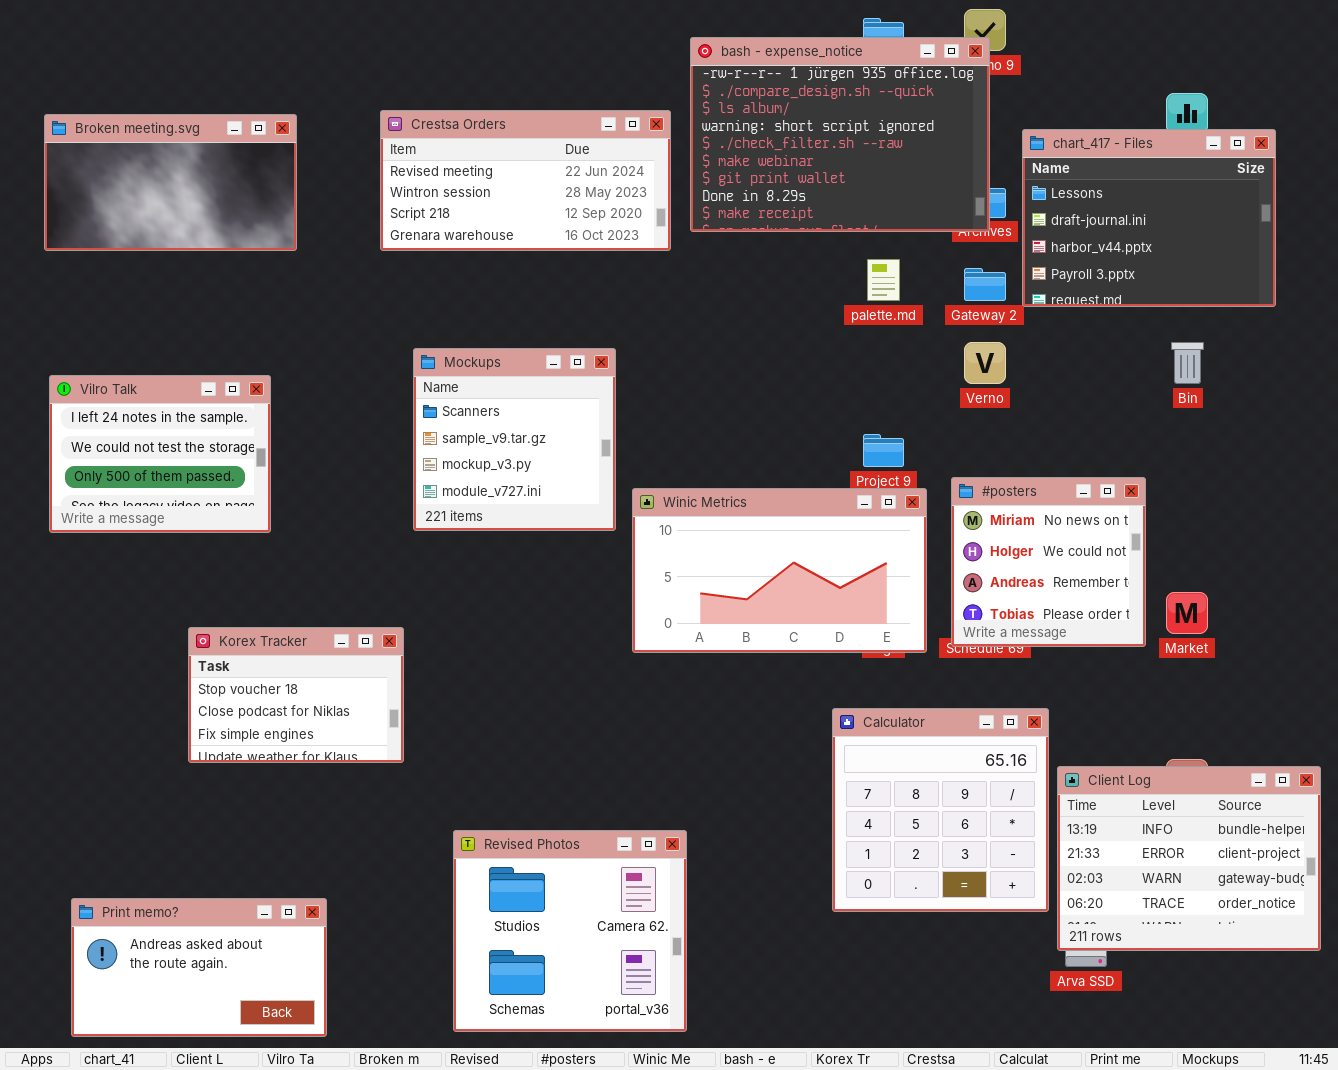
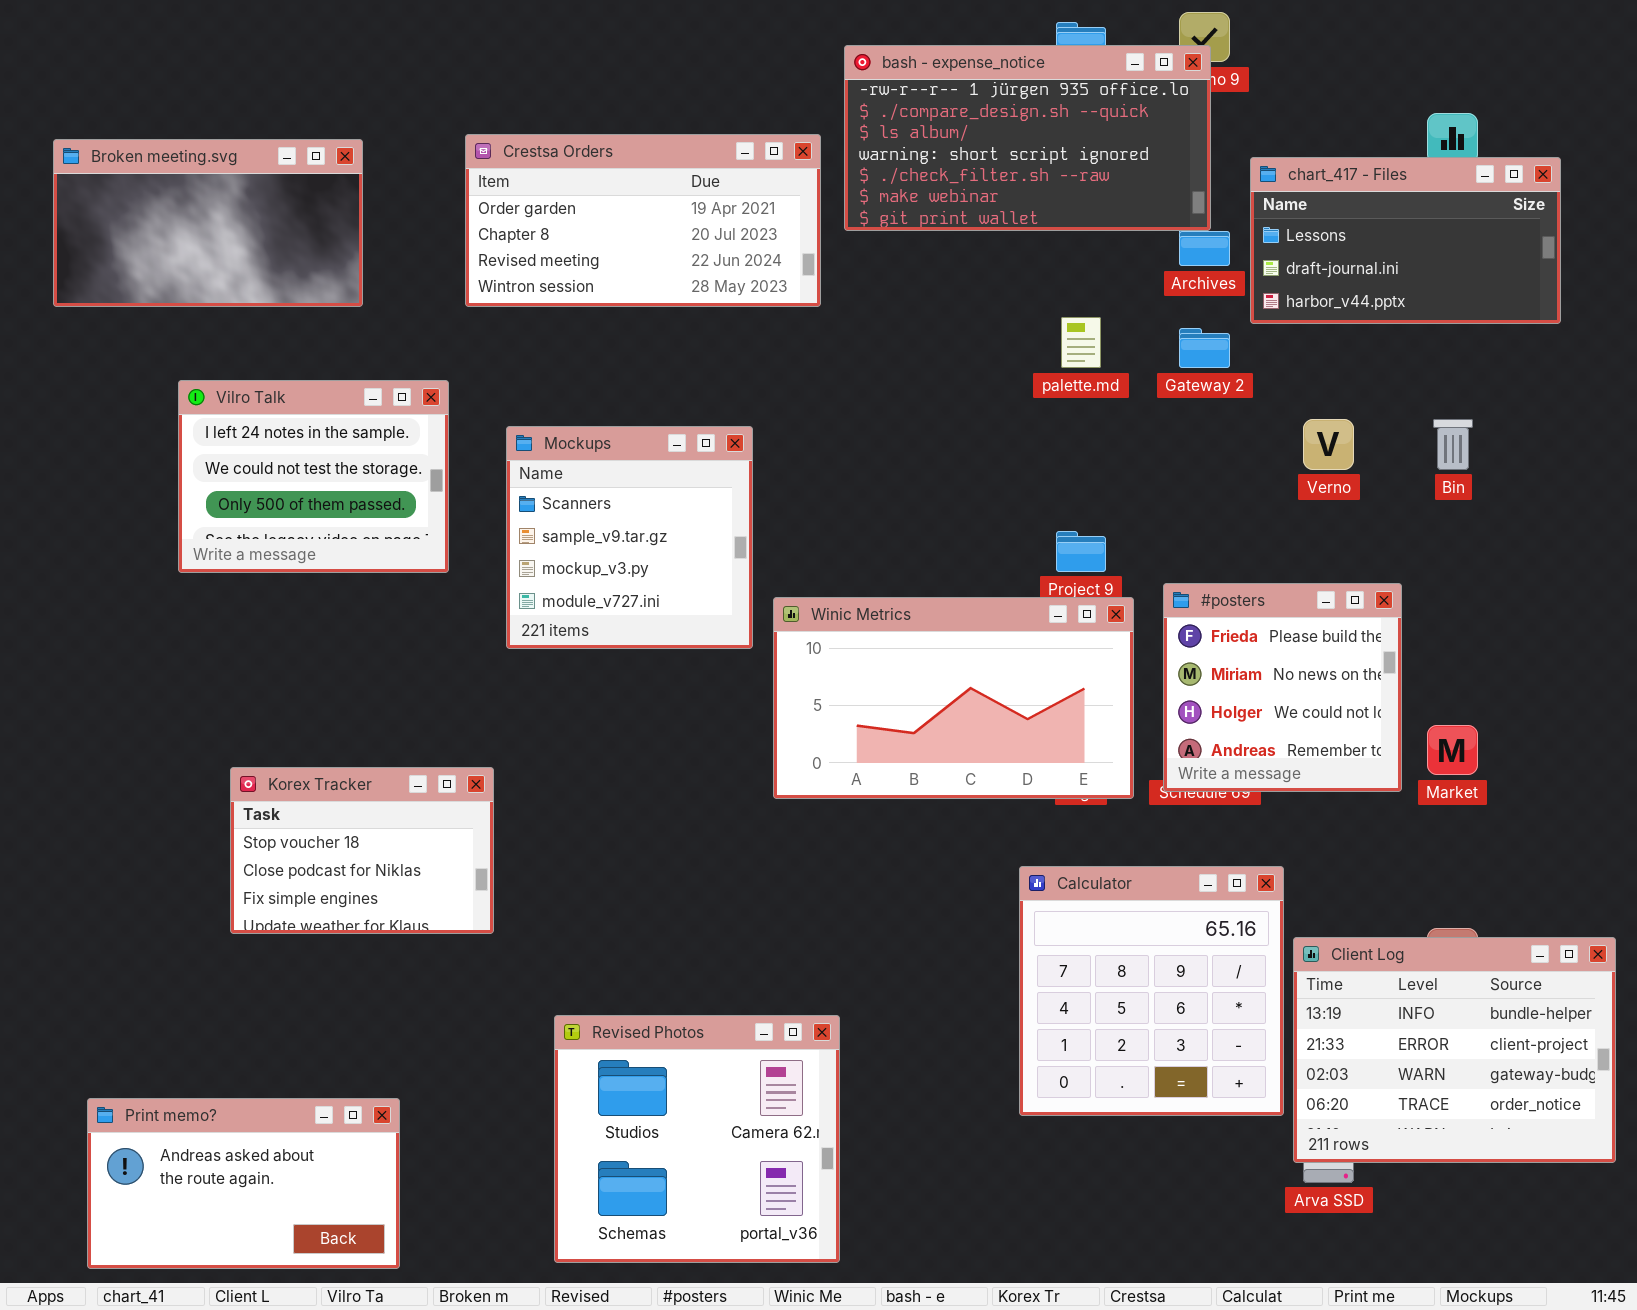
bash - expense_notice: [690,37,990,232] -> [844,45,1211,231], resized
Crestsa Orders: [380,110,671,251] -> [465,134,821,307], scrolled up 2 rows
chart_417 - Files: [1022,129,1276,307] -> [1250,157,1561,324], resized
Verno: [964,342,1006,384] -> [1303,419,1354,470], moved
Vilro Talk: [49,375,271,533] -> [178,380,449,573], moved
#posters: [951,477,1146,647] -> [1163,583,1402,792], scrolled up 1 row

